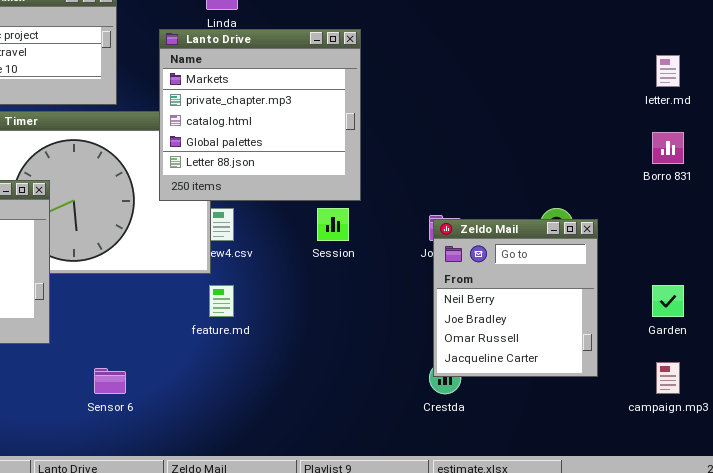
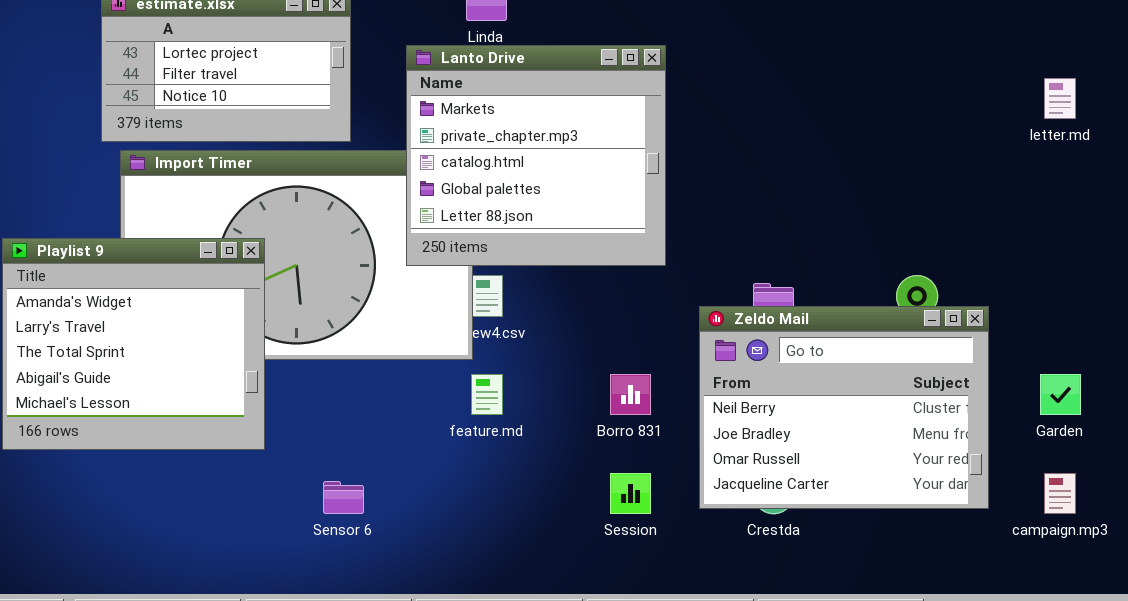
Borro 831: [652,132,684,164] -> [610,374,651,415], moved
Session: [317,208,349,241] -> [610,473,651,514], moved
Zeldo Mail: [433,219,598,377] -> [699,306,989,509], moved, resized

